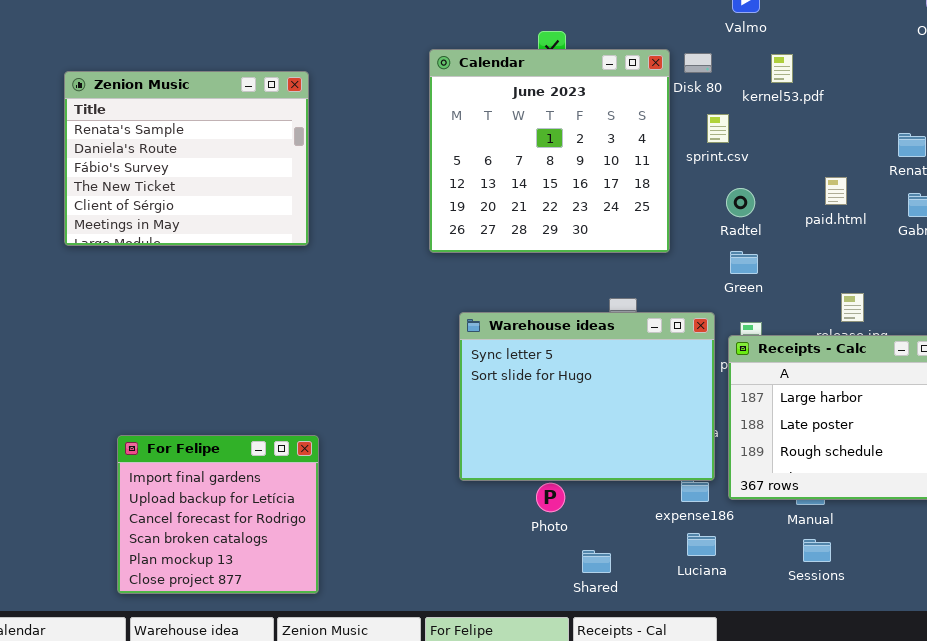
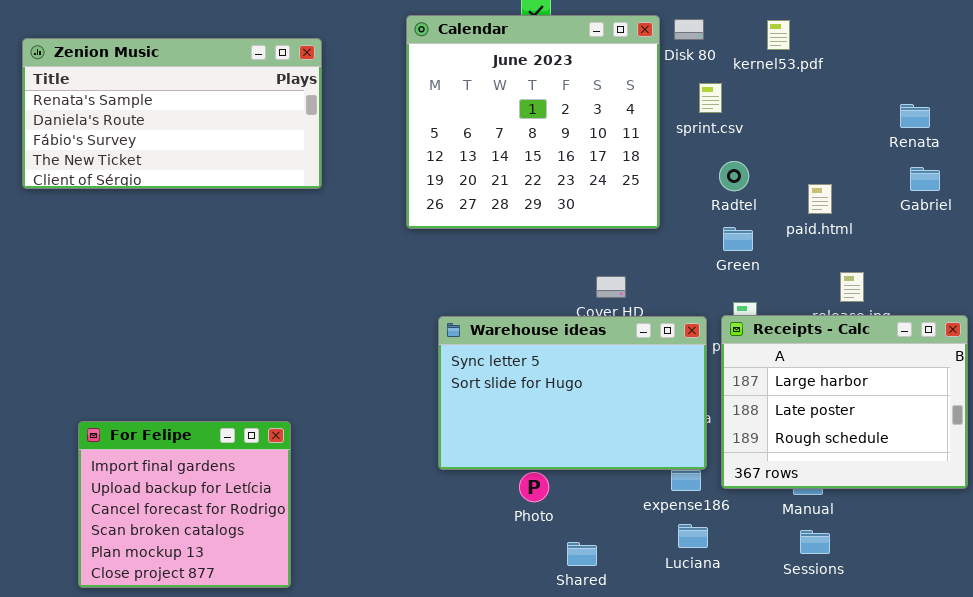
Zenion Music: [64,71,309,246] -> [22,38,322,189], resized
paid.html: [825,177,847,205] -> [808,184,832,214], moved
Warehouse ideas: [459,312,715,481] -> [438,316,707,470], resized

